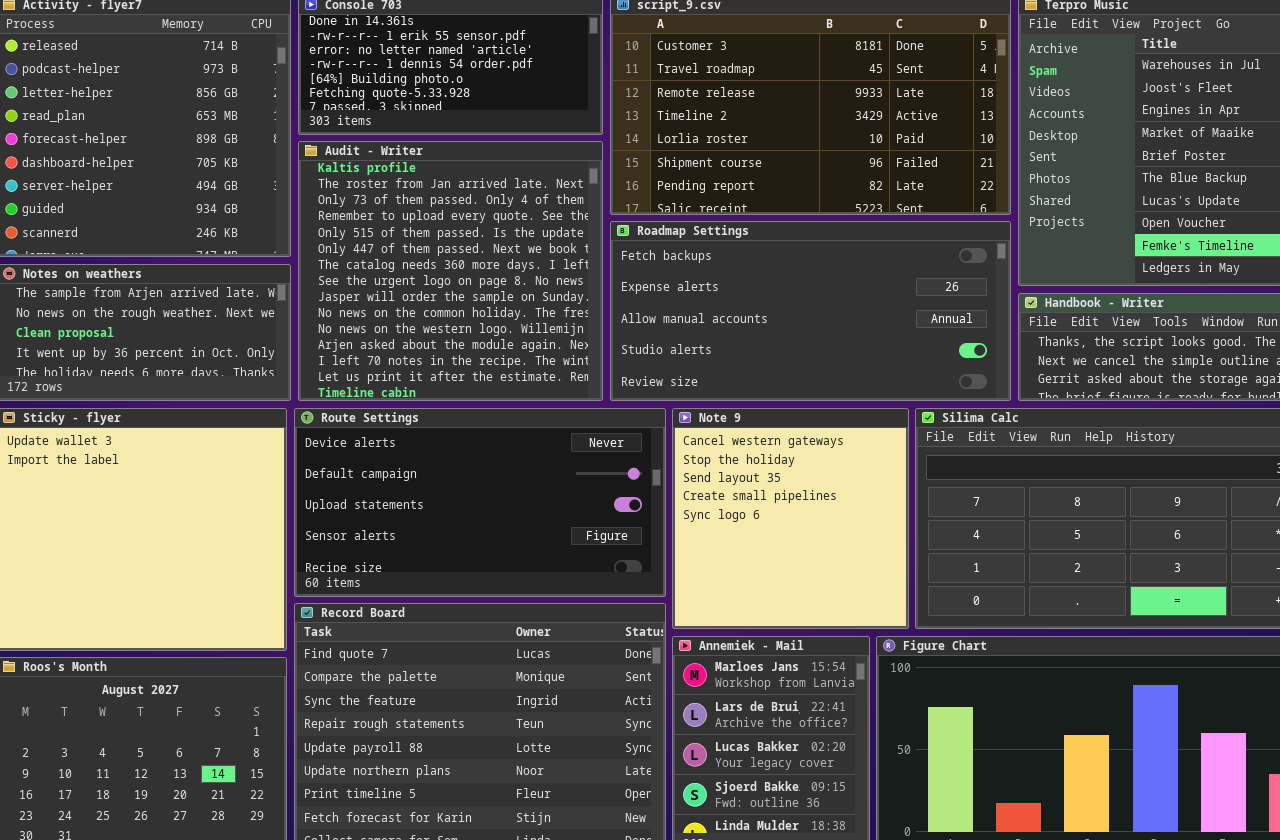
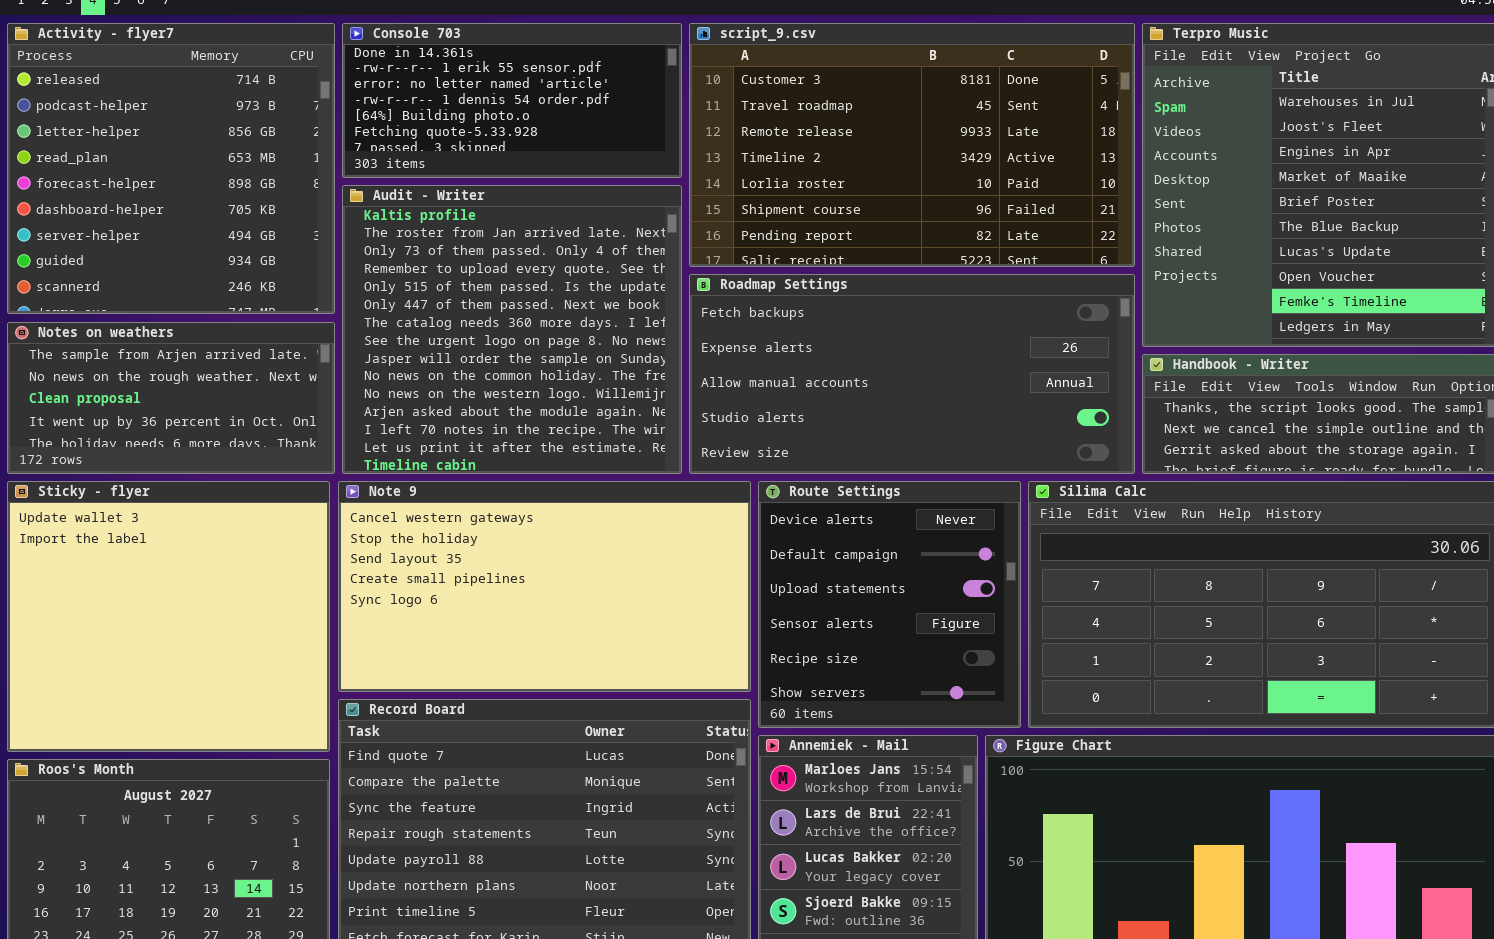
Route Settings: [294,408,666,597] -> [758,481,1021,728], moved, resized
Note 9: [672,408,909,629] -> [338,481,751,692], moved, resized

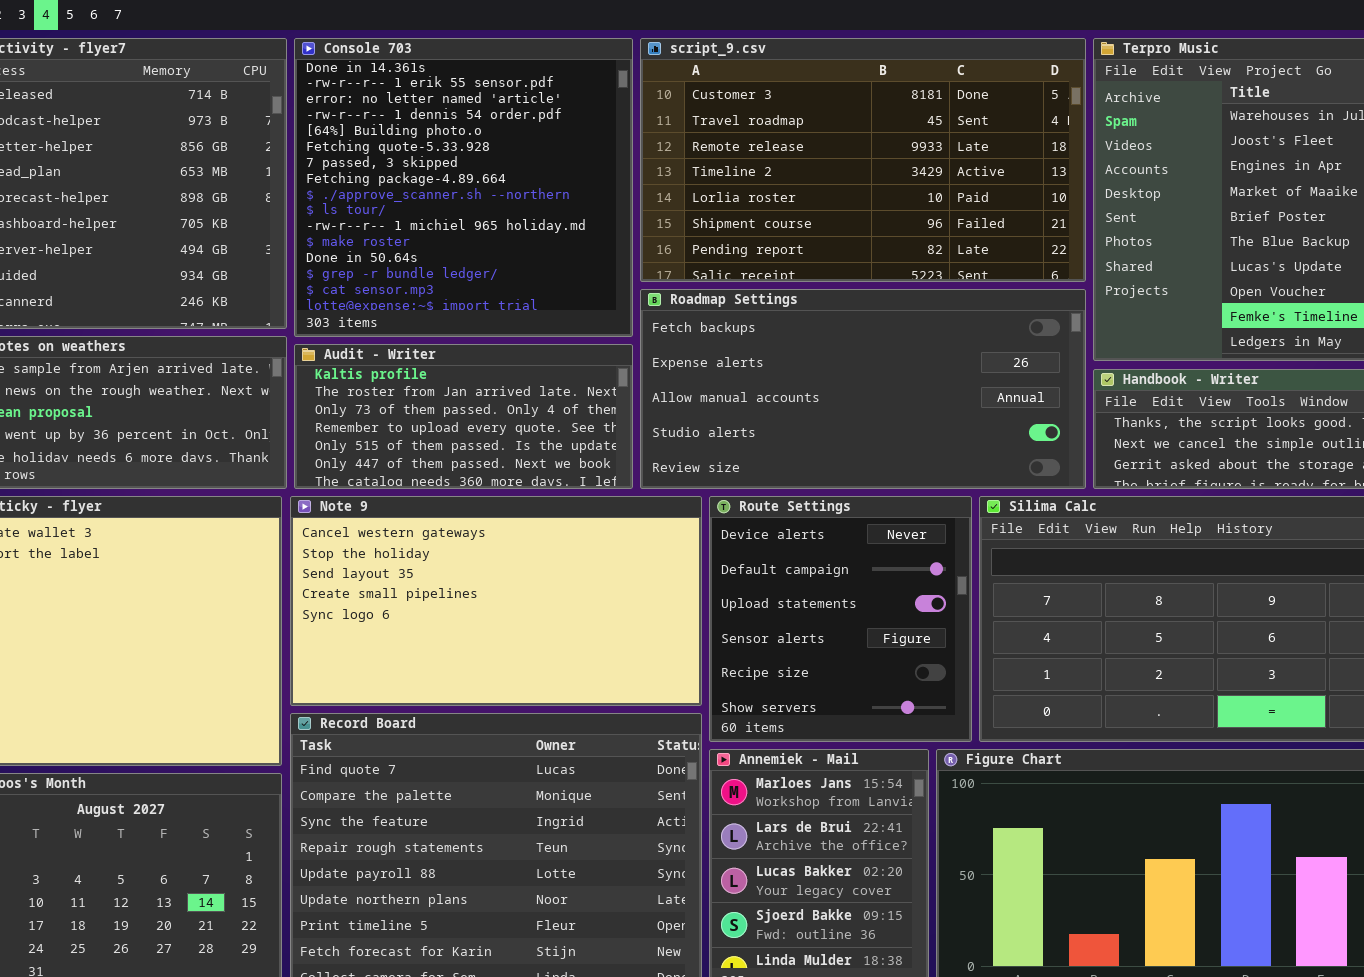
Console 703: [342,23,682,178] -> [294,38,633,337], resized
Audit - Writer: [342,185,682,474] -> [294,344,633,489], resized

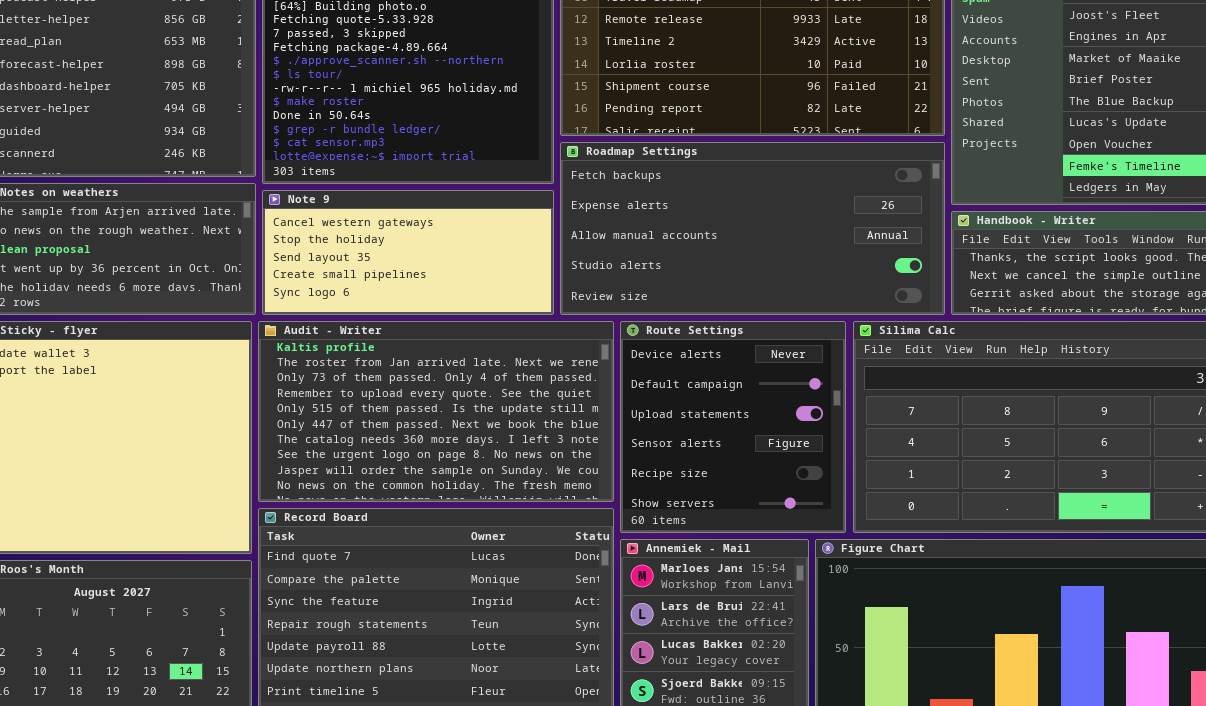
Audit - Writer: [294,344,633,489] -> [258,321,614,502], moved, resized
Note 9: [290,496,702,706] -> [262,190,554,315], moved, resized

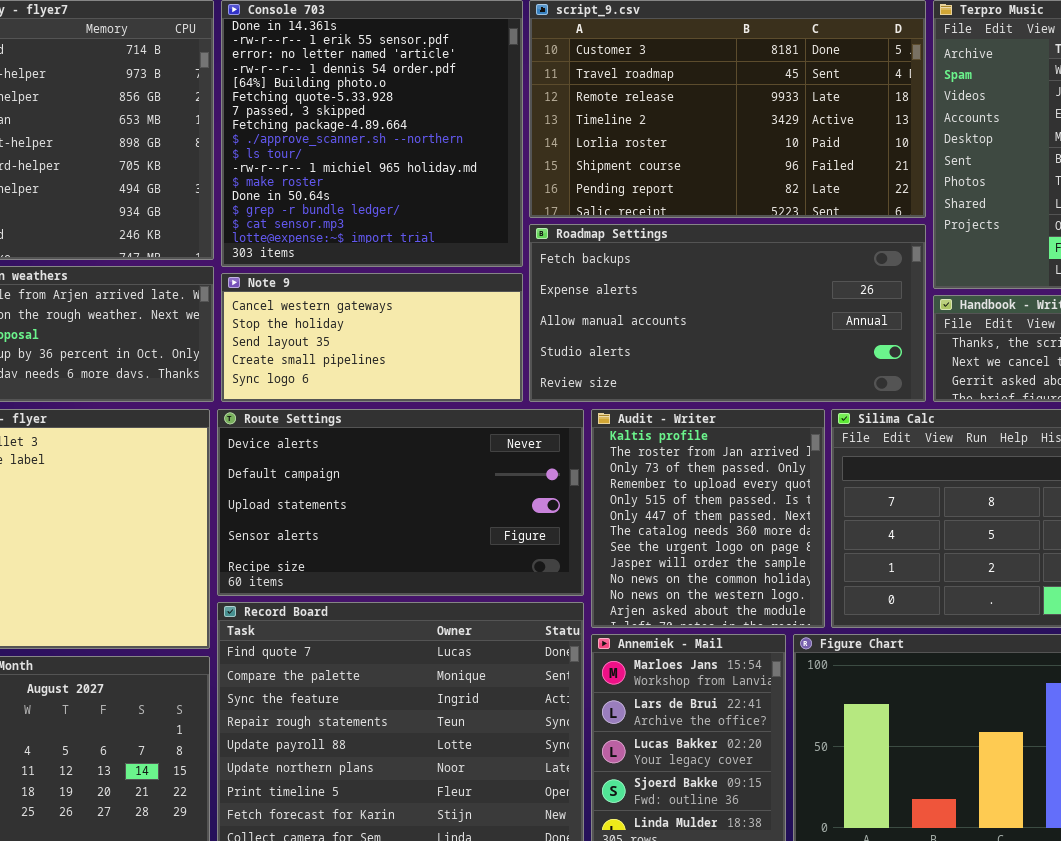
Audit - Writer: [258,321,614,502] -> [591,409,825,628], moved, resized
Route Settings: [620,321,846,533] -> [217,409,584,596], moved, resized

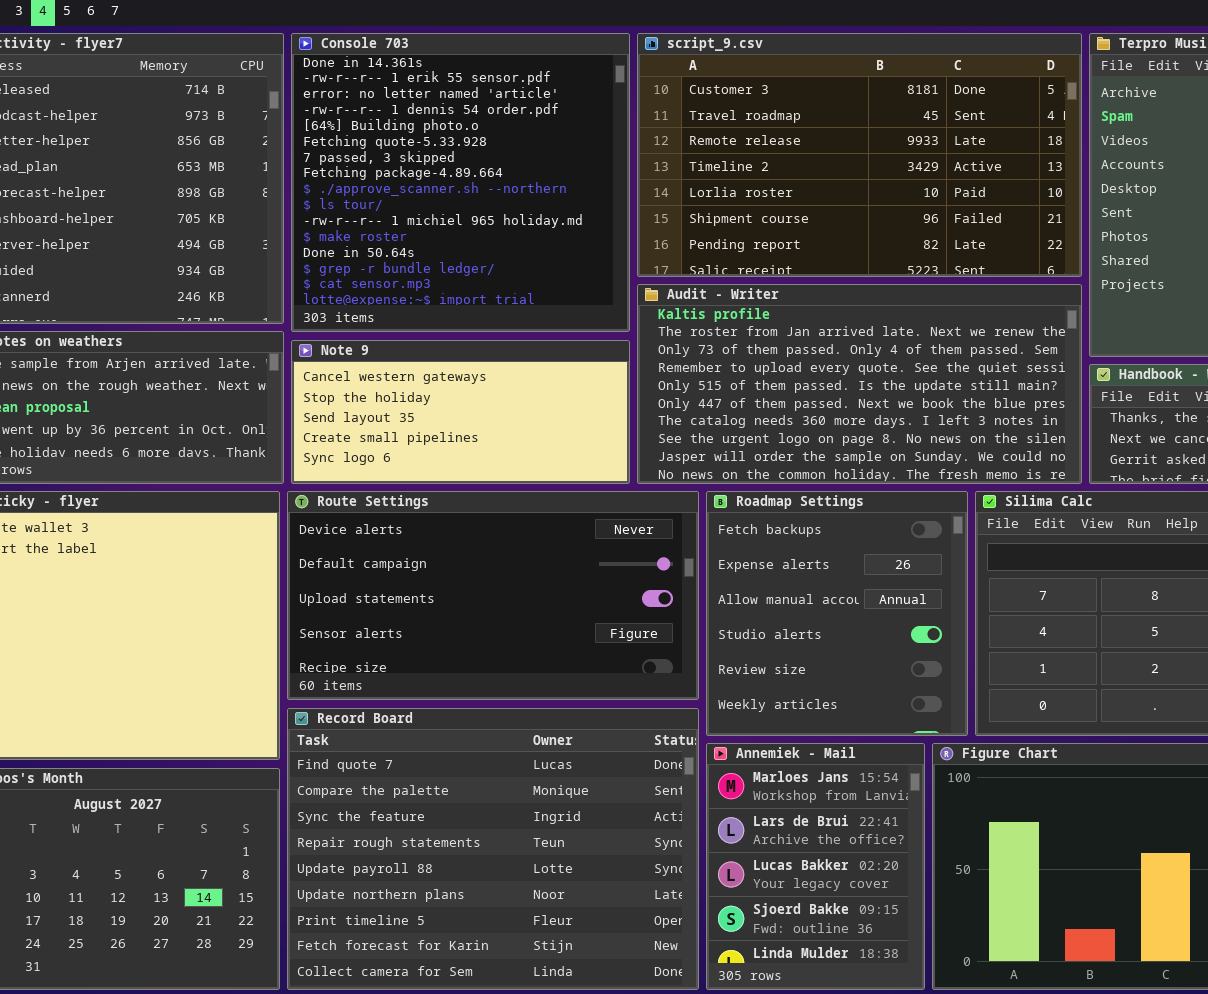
Roadmap Settings: [529,224,926,402] -> [706,491,968,736], moved, resized
Audit - Writer: [591,409,825,628] -> [637,284,1082,484], moved, resized

